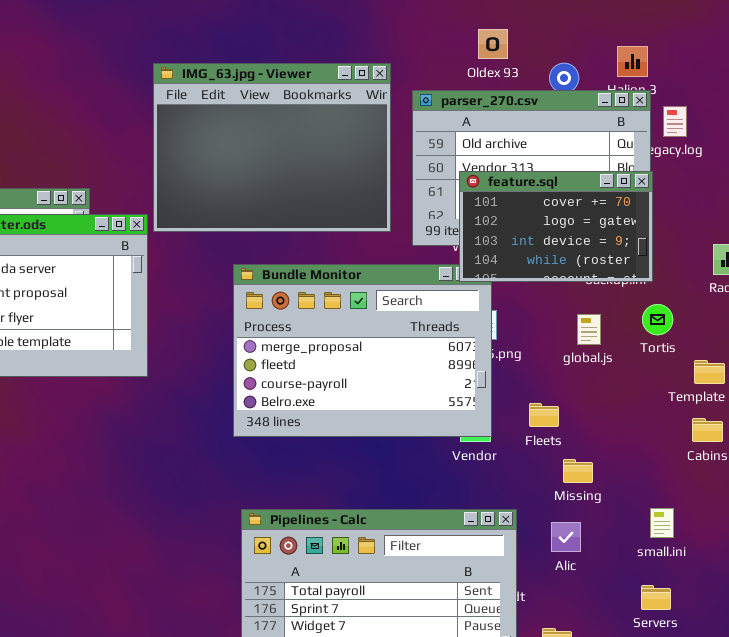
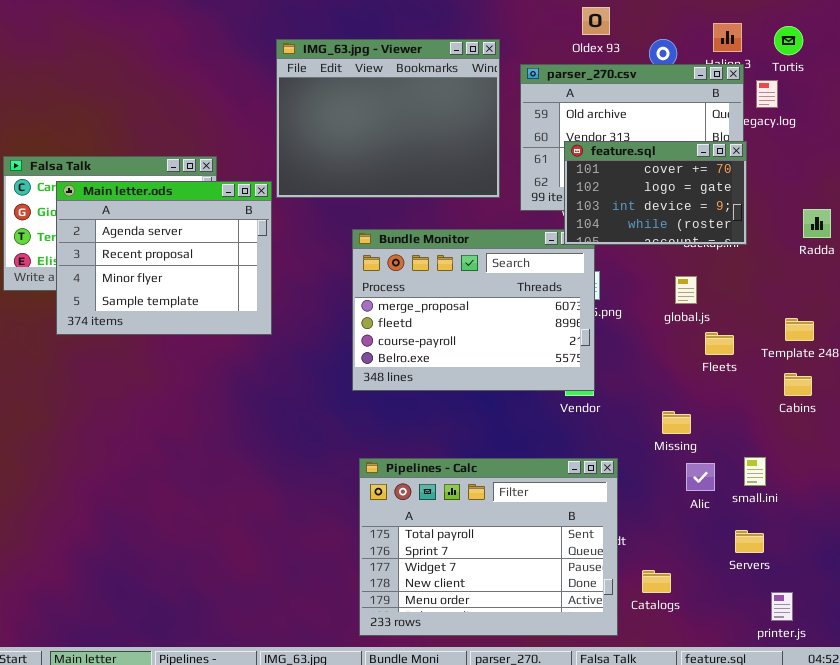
Tortis: [642,304,673,335] -> [774,26,803,55], moved
Fleets: [529,403,559,427] -> [705,332,734,355], moved
Alic: [551,522,581,552] -> [686,463,715,491], moved

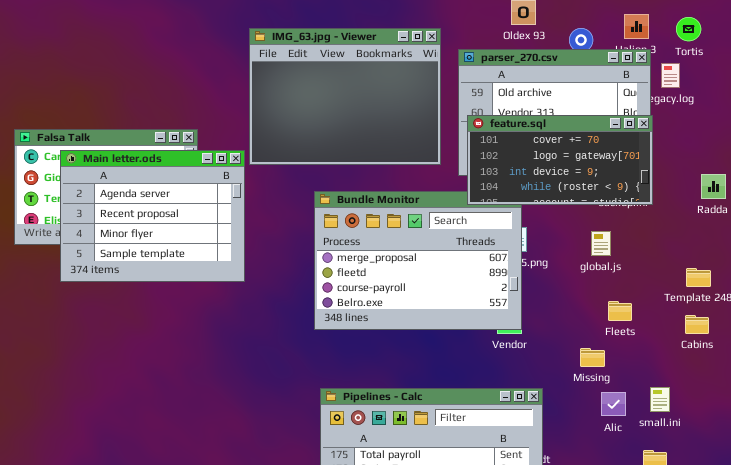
feature.sql: [564,141,747,245] -> [467,115,653,205], resized
Fleets: [705,332,734,355] -> [608,301,632,321], moved

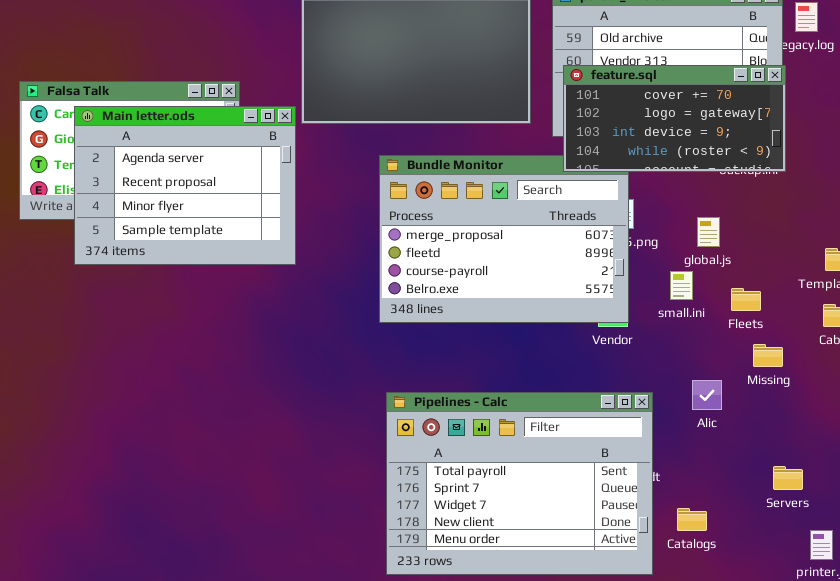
global.js: [591,231,611,256] -> [697,217,720,247], moved
Missing: [580,348,605,367] -> [753,344,783,367], moved
small.ini: [650,387,670,412] -> [670,271,693,300], moved
Alic: [601,392,626,416] -> [692,380,722,410], moved

